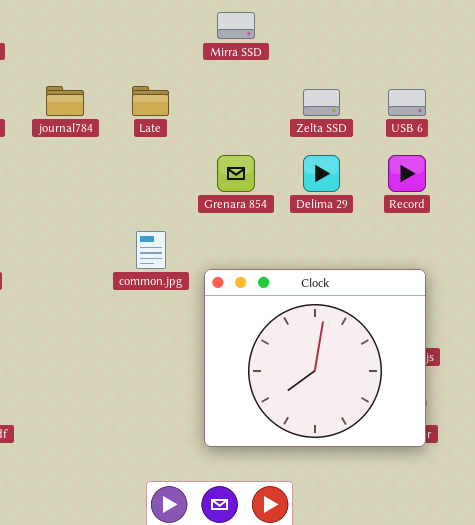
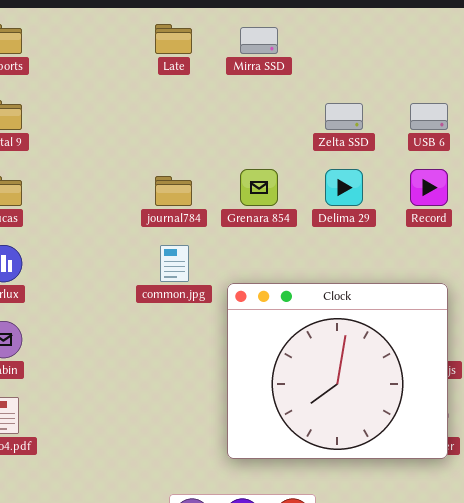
journal784: [46,86,84,116] -> [155,176,192,206], moved
Late: [132,86,169,116] -> [155,24,192,54], moved

